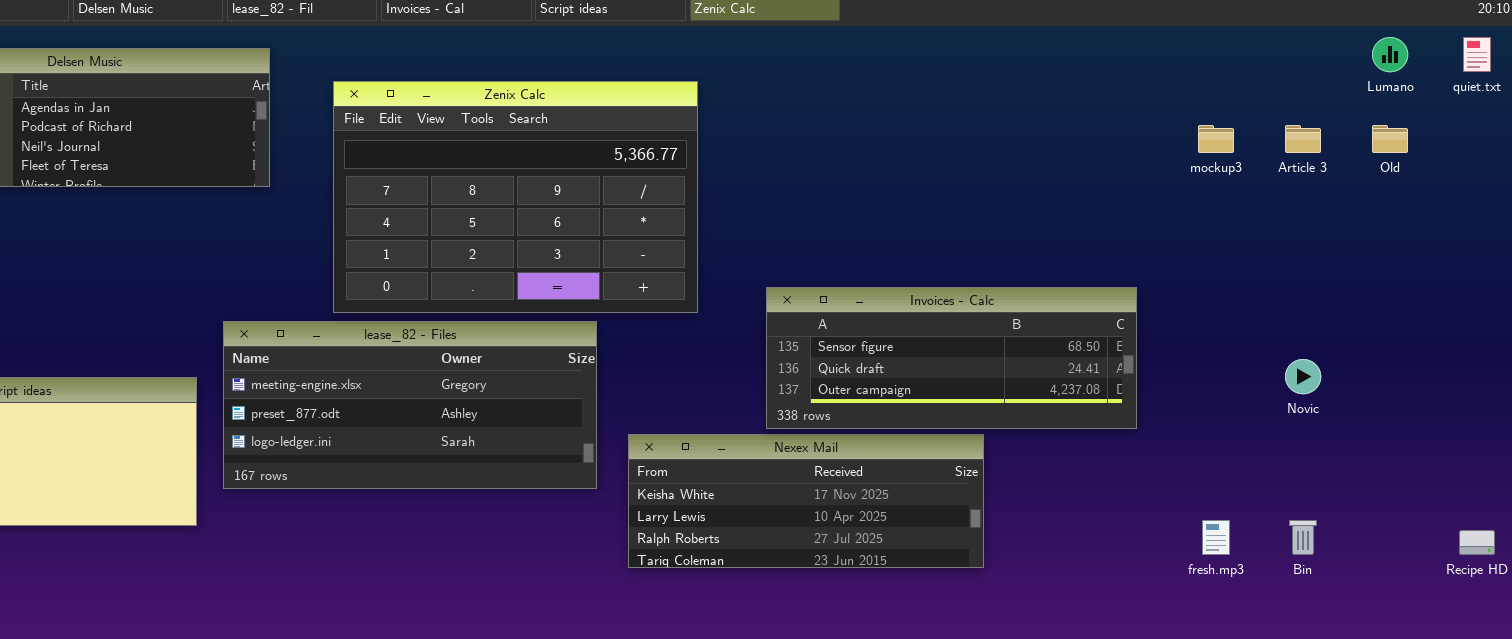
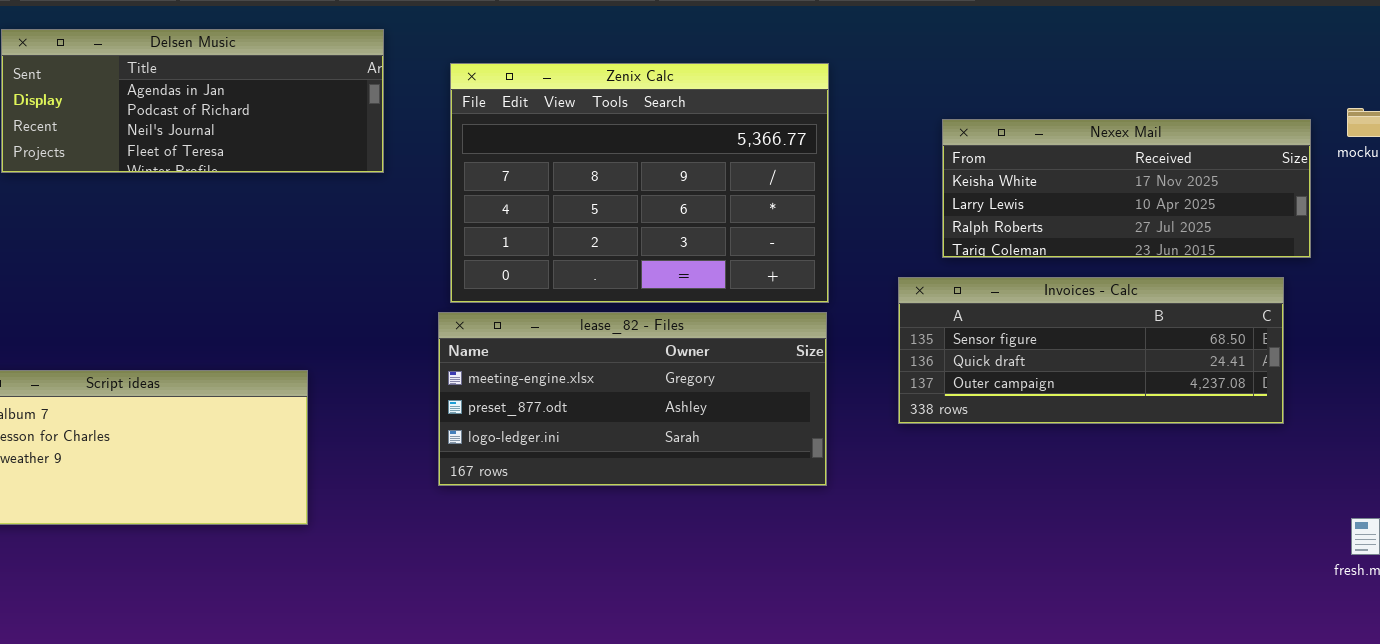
lease_82 - Files: [223,321,597,489] -> [438,312,827,486], moved
Nexex Mail: [628,434,984,568] -> [942,119,1311,258], moved

